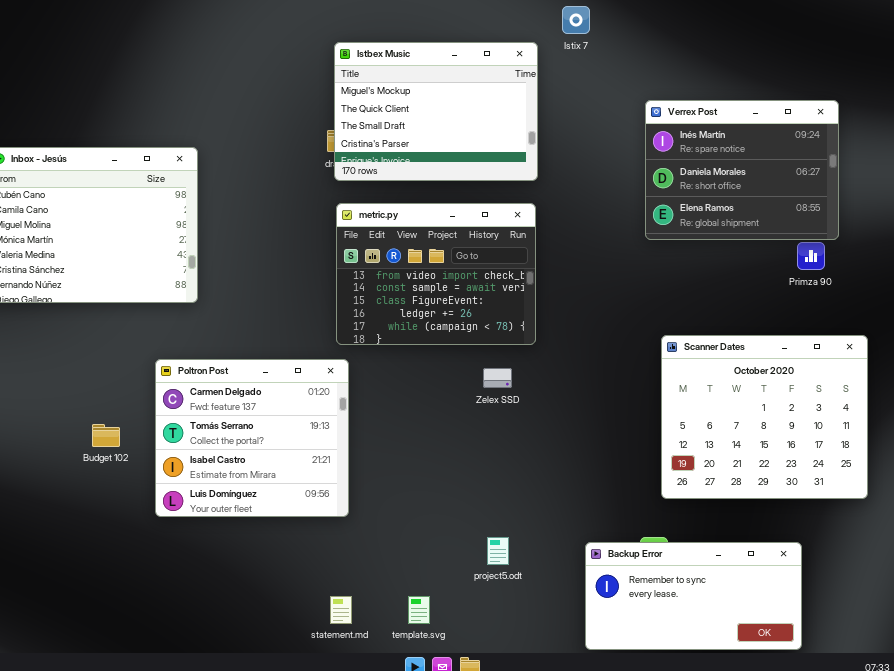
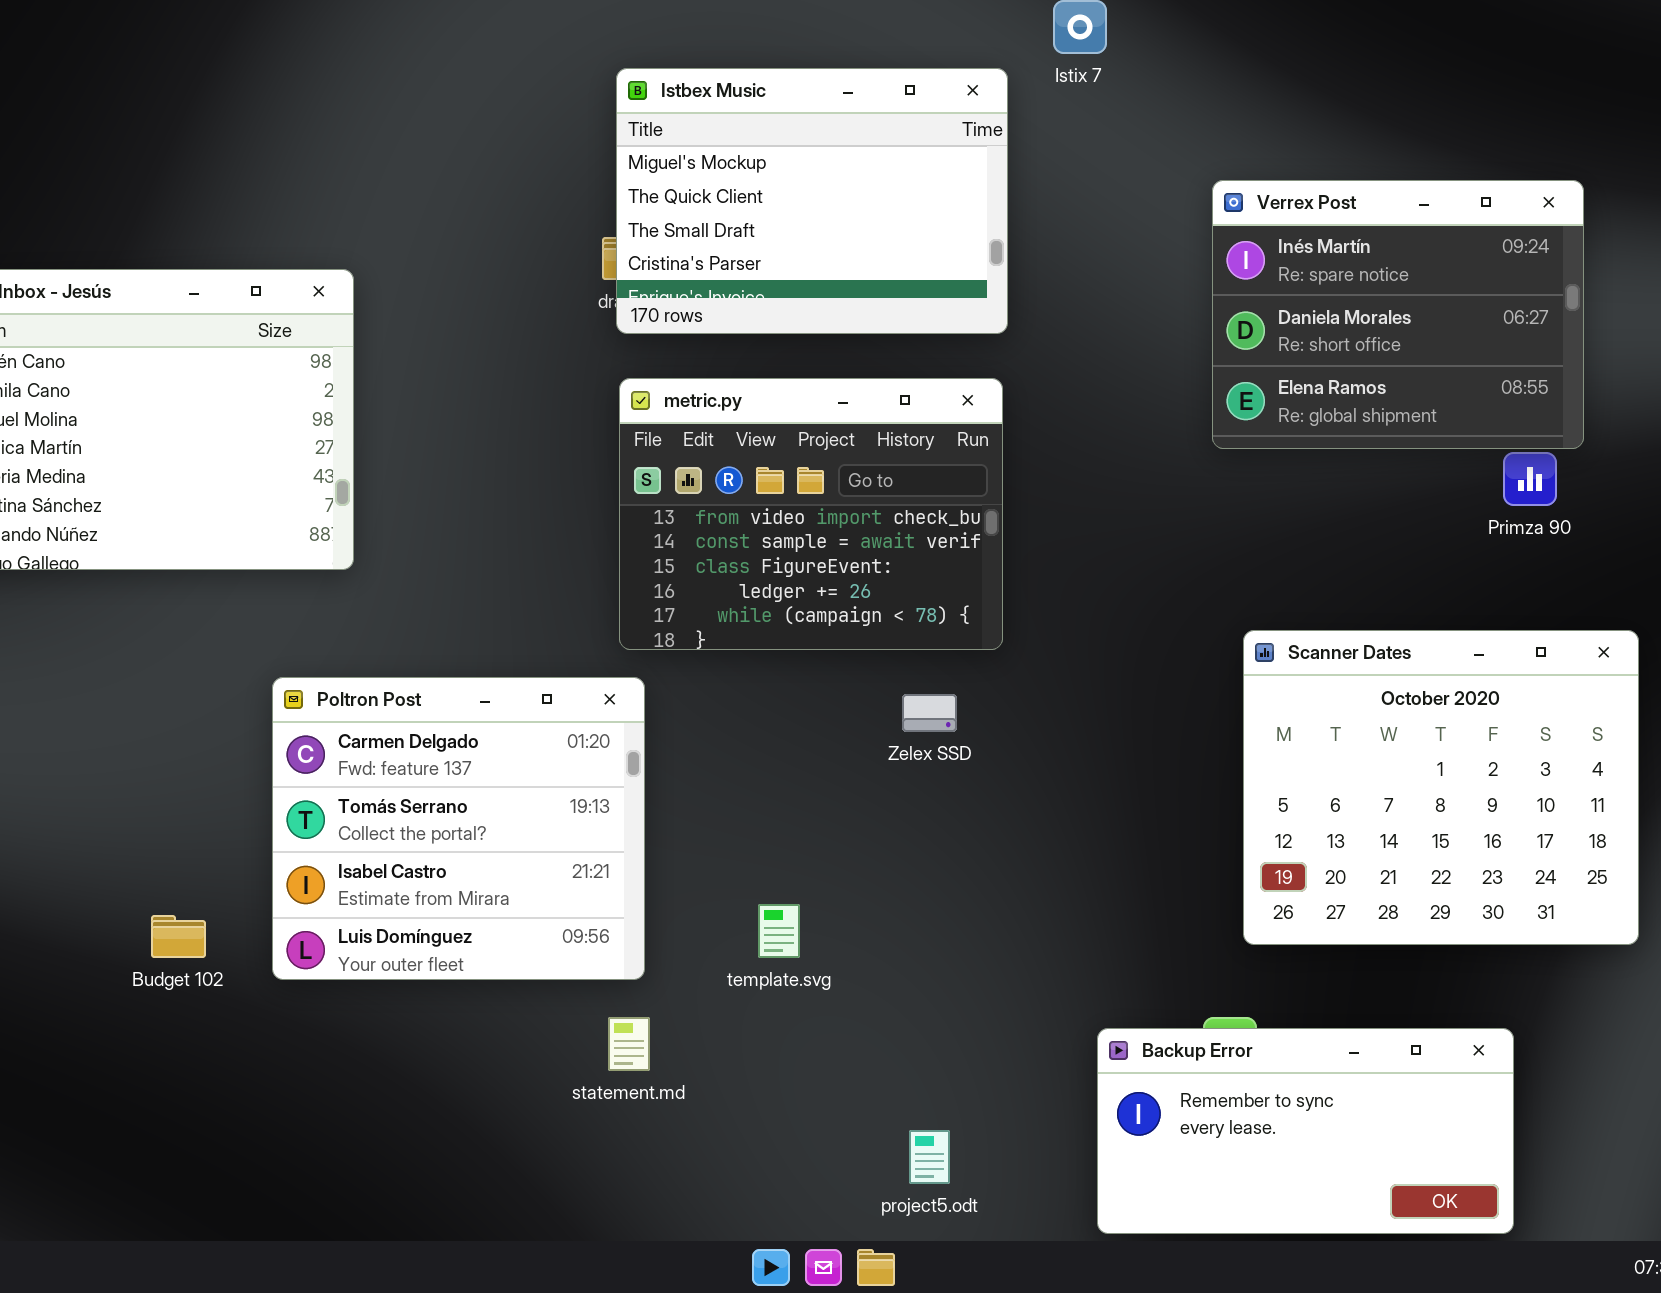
Budget 102: [92,424,120,447] -> [151,915,206,958], moved
project5.odt: [487,537,509,565] -> [909,1130,950,1184], moved
statement.md: [330,596,352,624] -> [608,1017,650,1071], moved
template.svg: [408,596,430,624] -> [758,904,800,958], moved

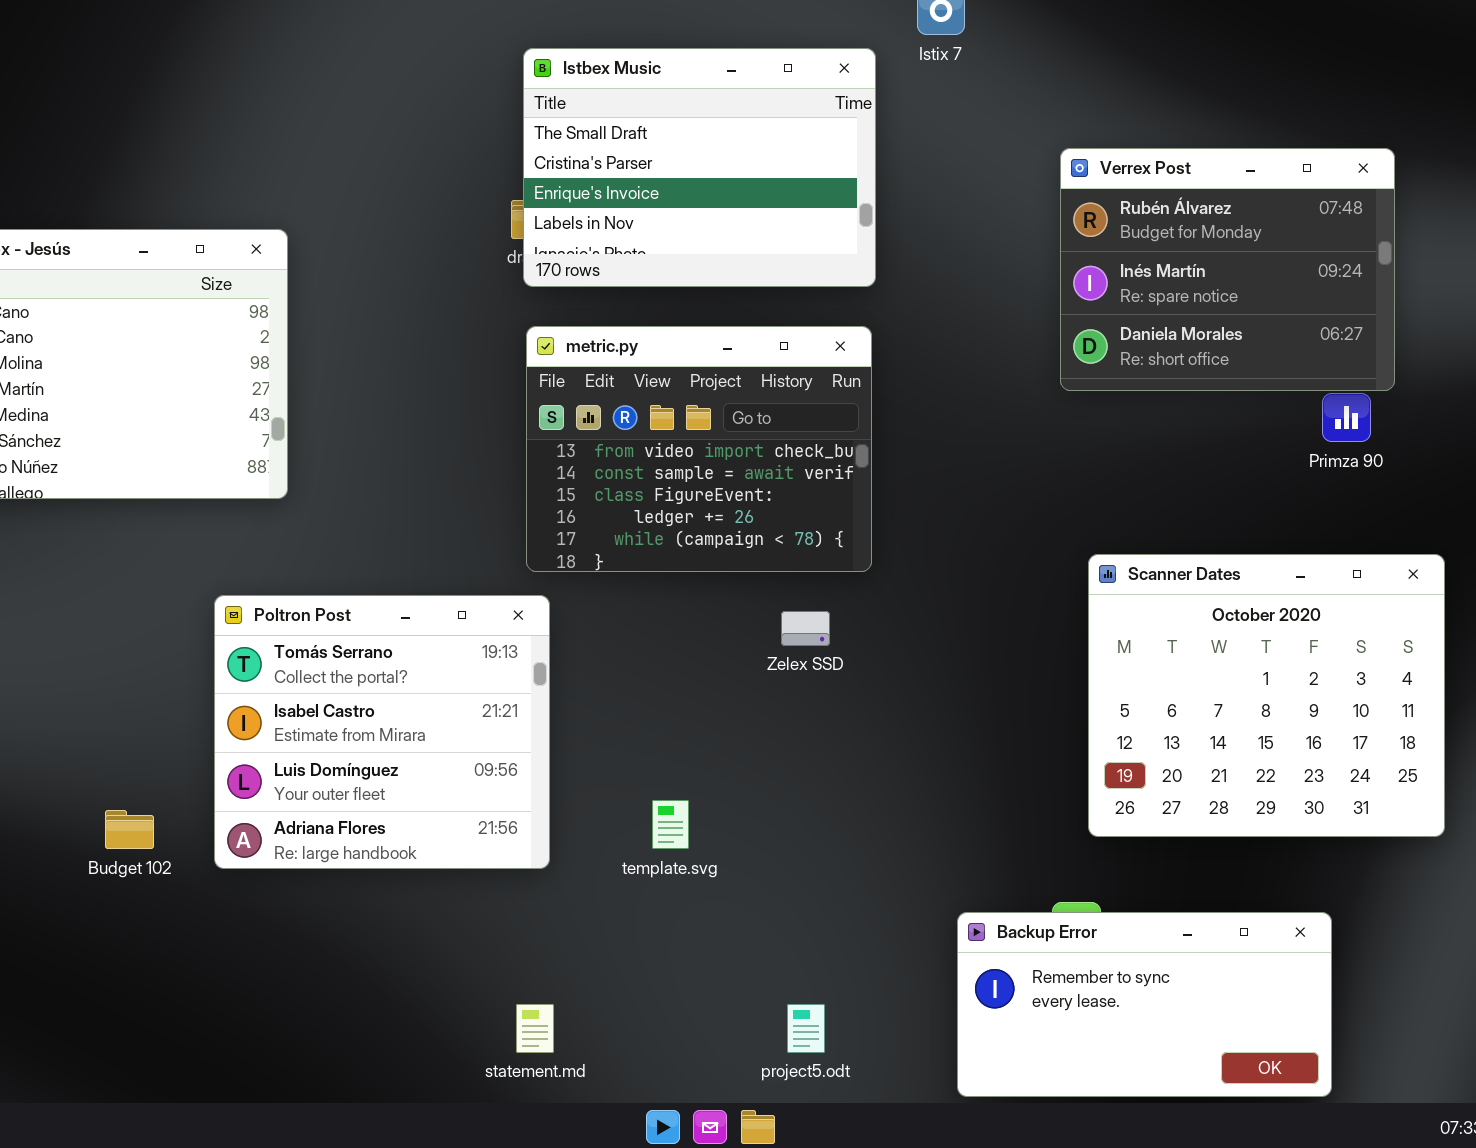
Istbex Music: [616,68,1008,334] -> [523,48,876,287], scrolled down 2 rows
Verrex Post: [1212,180,1584,449] -> [1060,148,1395,391], scrolled up 1 row
Poltron Post: [272,677,645,980] -> [214,595,550,869], scrolled down 1 row
statement.md: [608,1017,650,1071] -> [516,1004,554,1053], moved

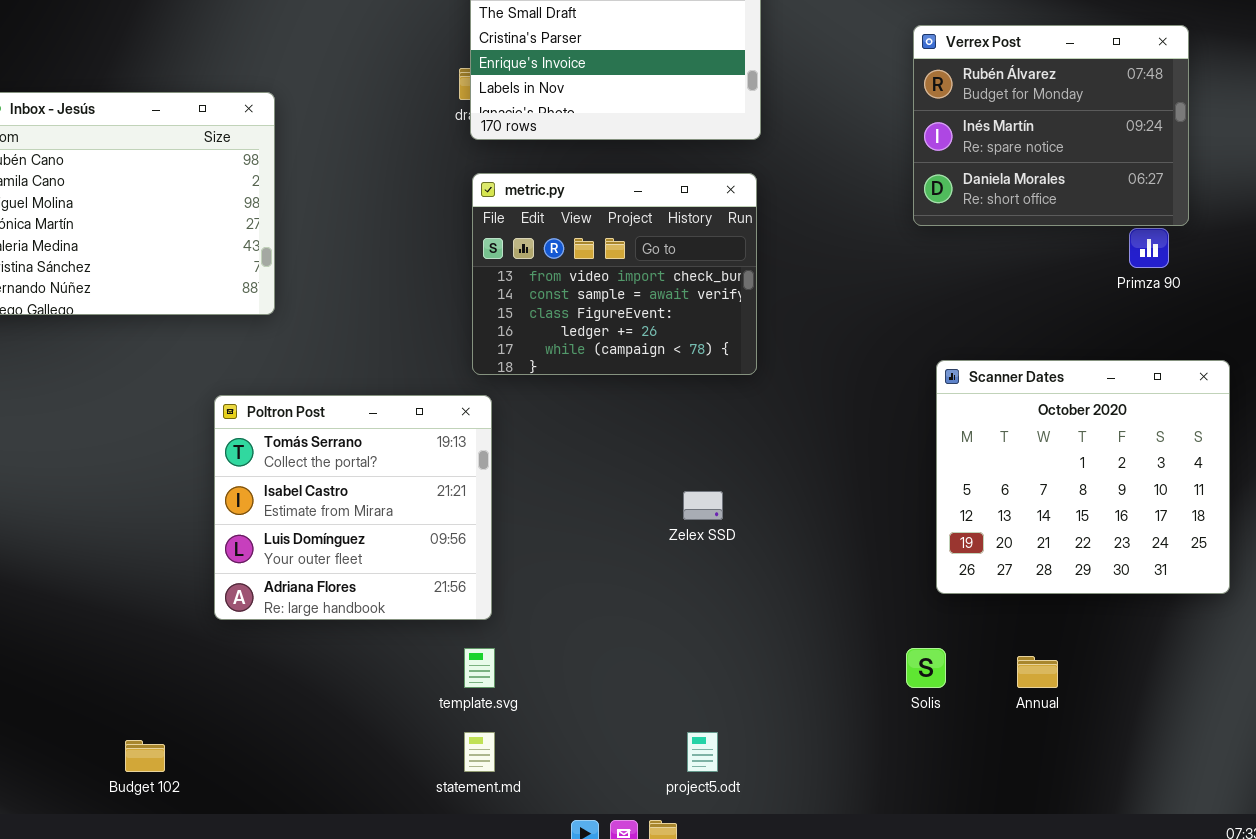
Zelex SSD: [781,611,830,646] -> [683,491,723,520], moved
template.svg: [652,800,689,849] -> [464,648,495,688], moved
Budget 102: [105,810,154,849] -> [125,740,165,772], moved
Backup Error: [957,912,1332,1097] -> none, closed

